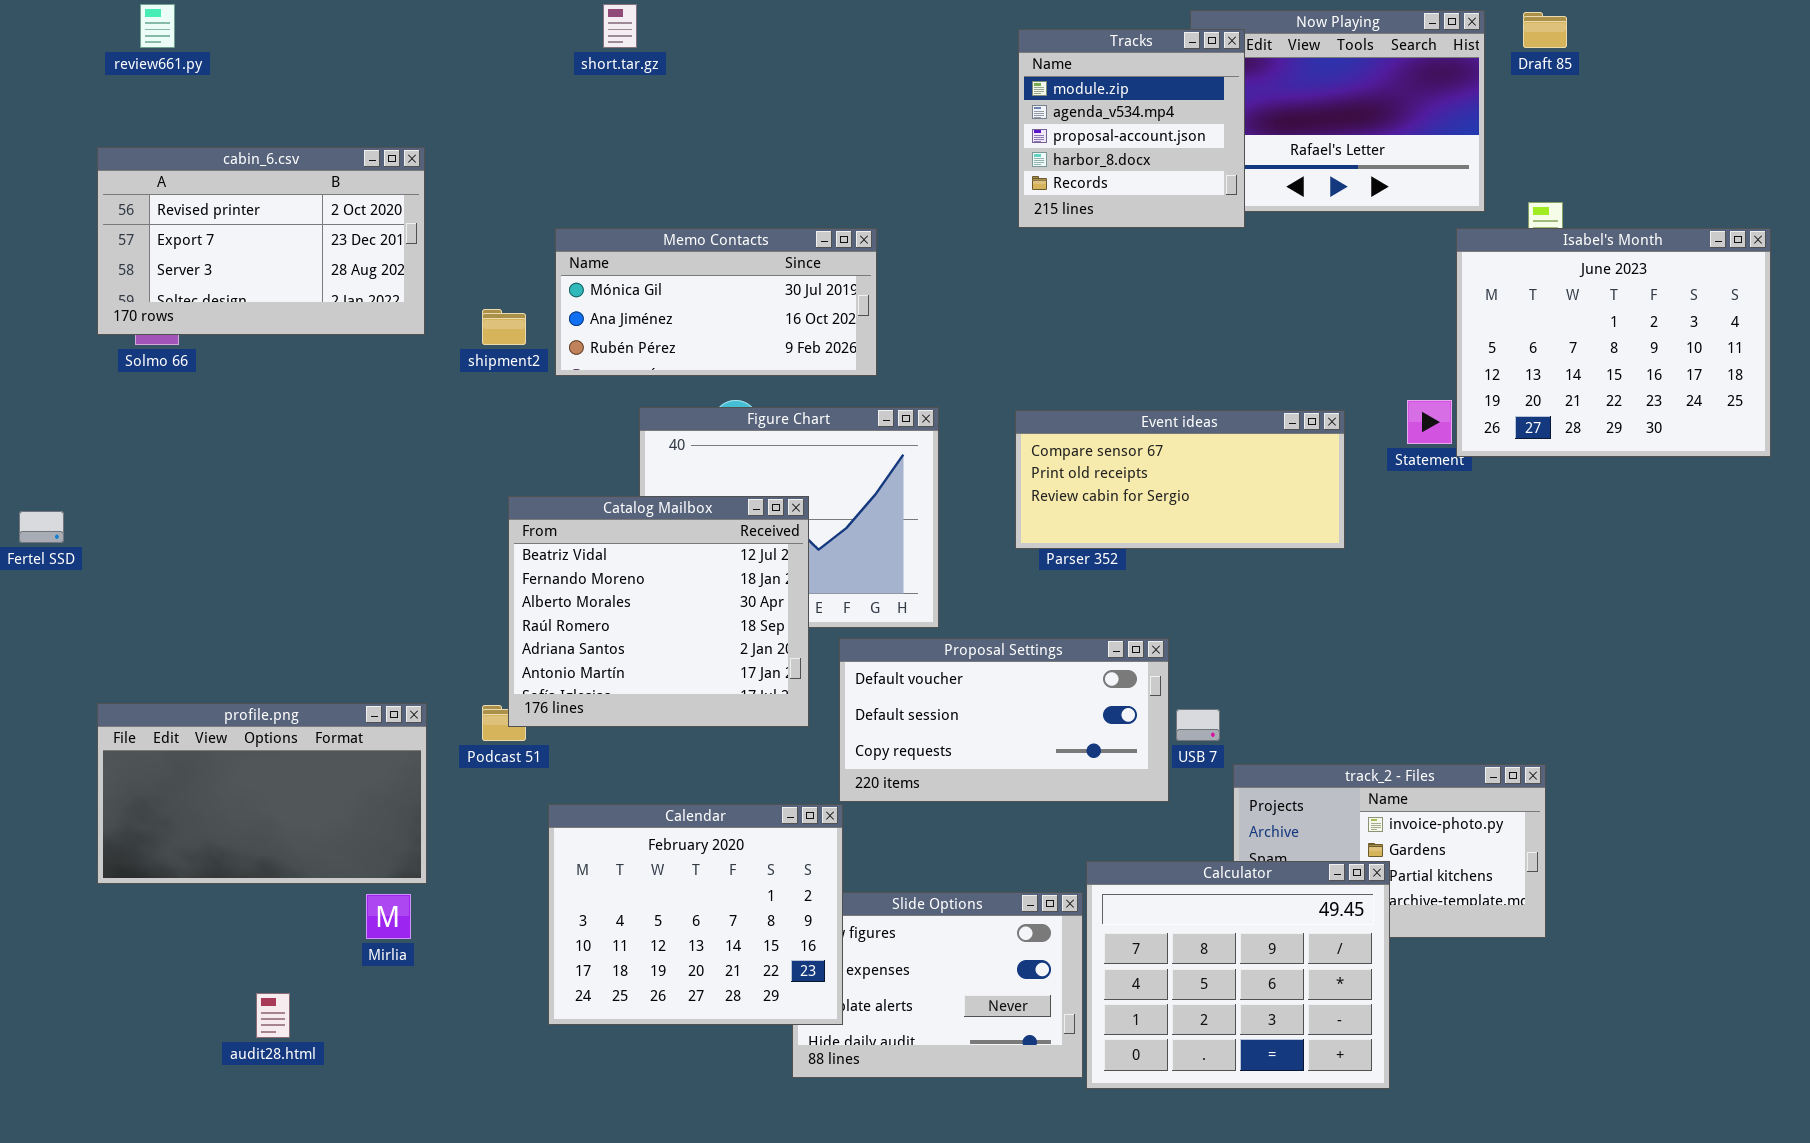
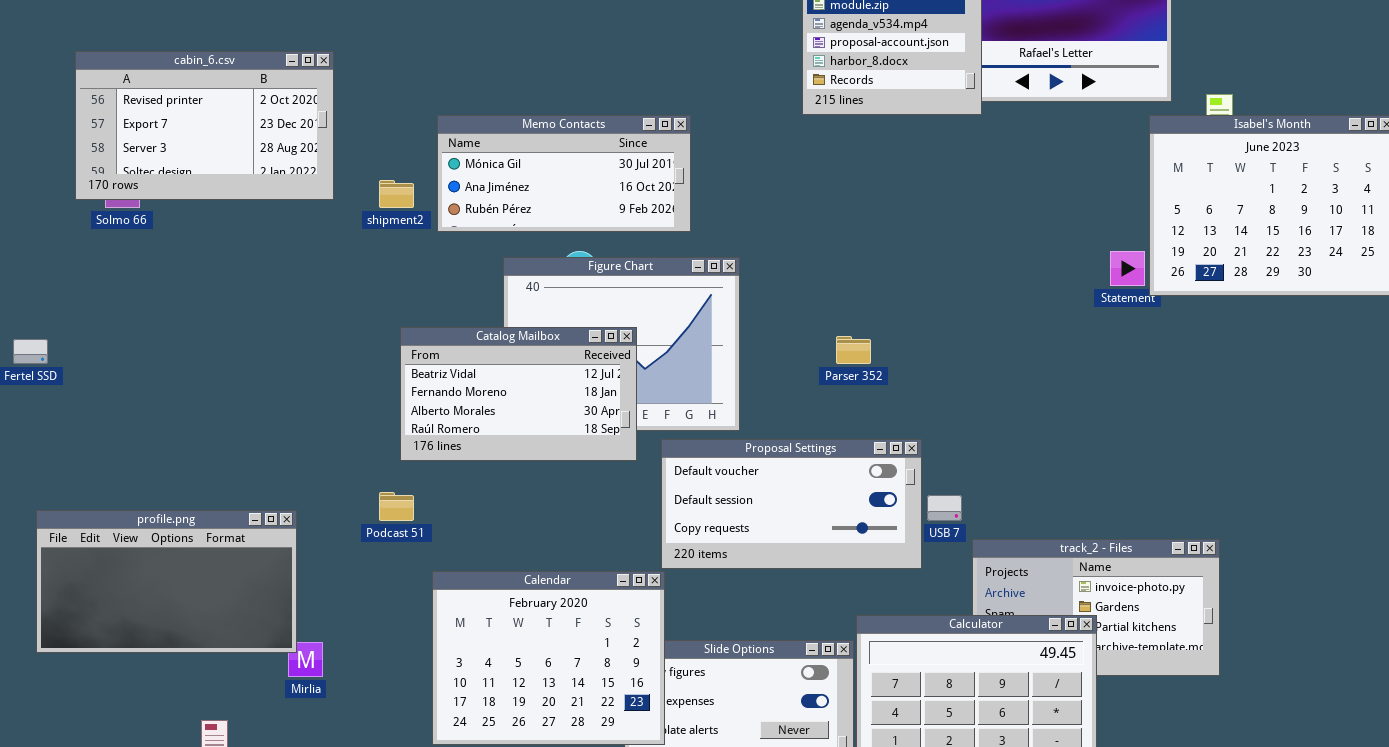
Event ideas: [1015,410,1345,549] -> none, closed
Catalog Mailbox: [508,496,809,727] -> [400,327,637,461], resized
profile.png: [97,703,427,884] -> [36,510,297,653], moved

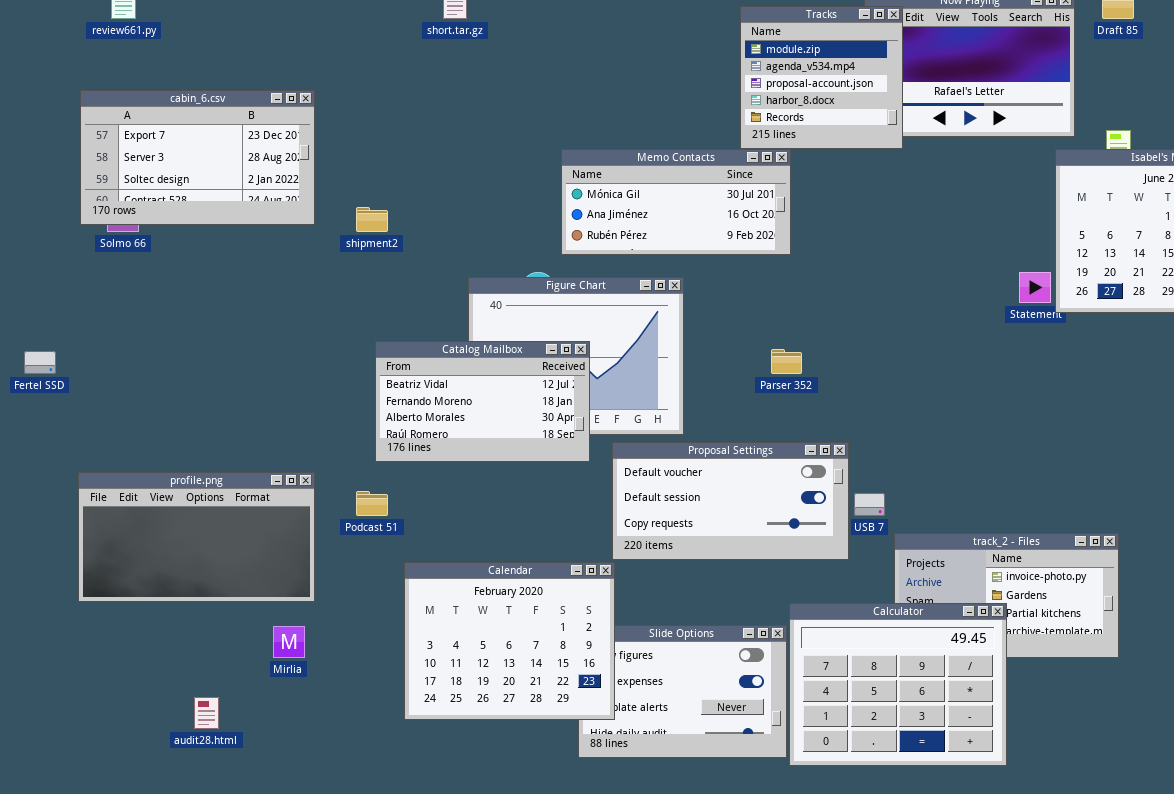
cabin_6.csv: [75,51,334,200] -> [80,90,315,225], scrolled down 1 row
Memo Contacts: [437,115,691,232] -> [561,149,791,255], moved
profile.png: [36,510,297,653] -> [78,472,315,602], moved

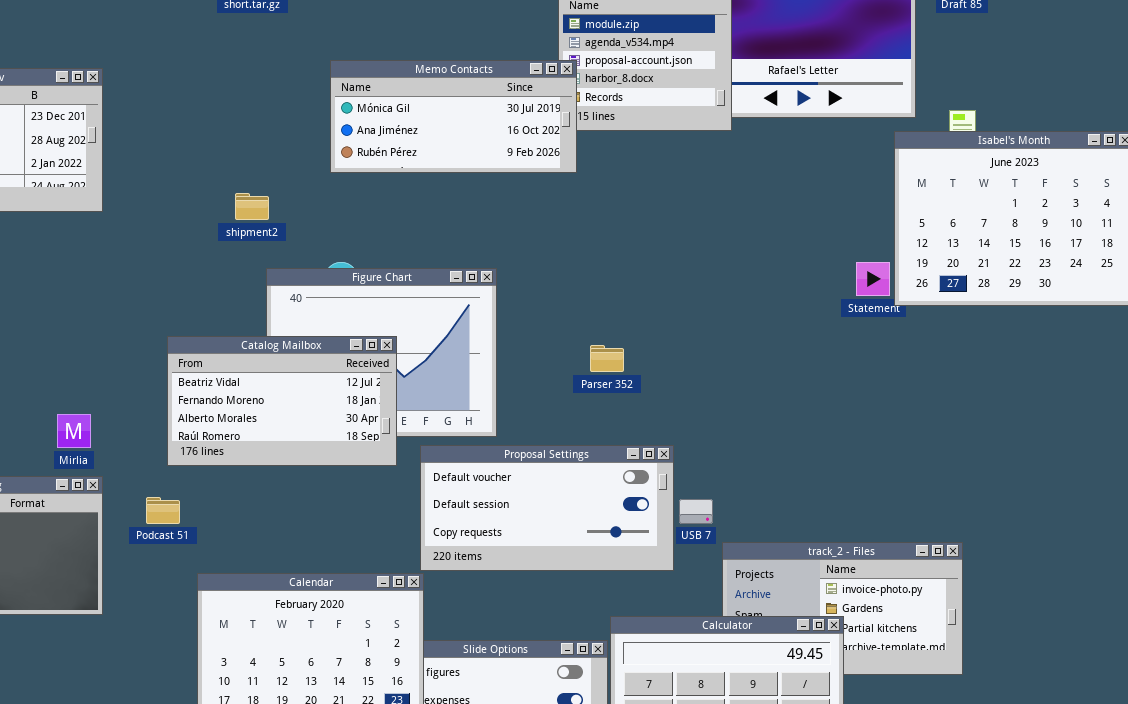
Memo Contacts: [561,149,791,255] -> [330,60,577,173], moved
shipment2: [356,207,388,232] -> [235,193,269,220], moved
Mirlia: [273,626,305,658] -> [57,414,91,448], moved

